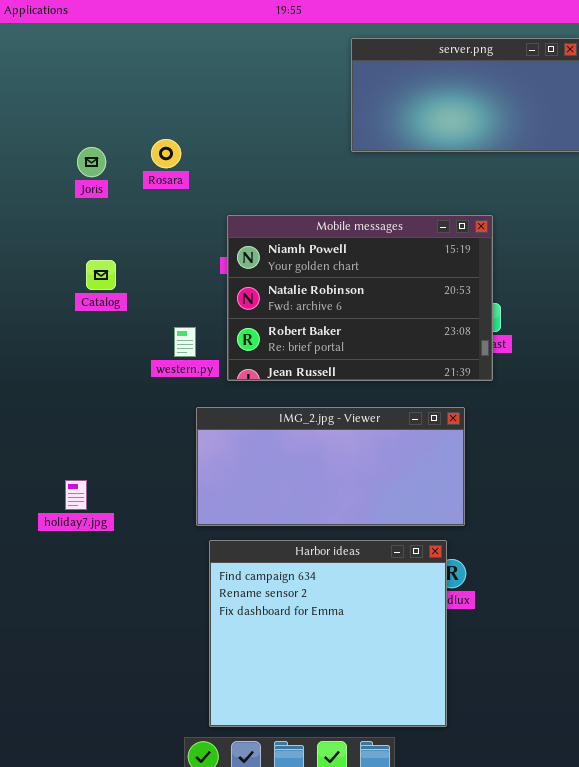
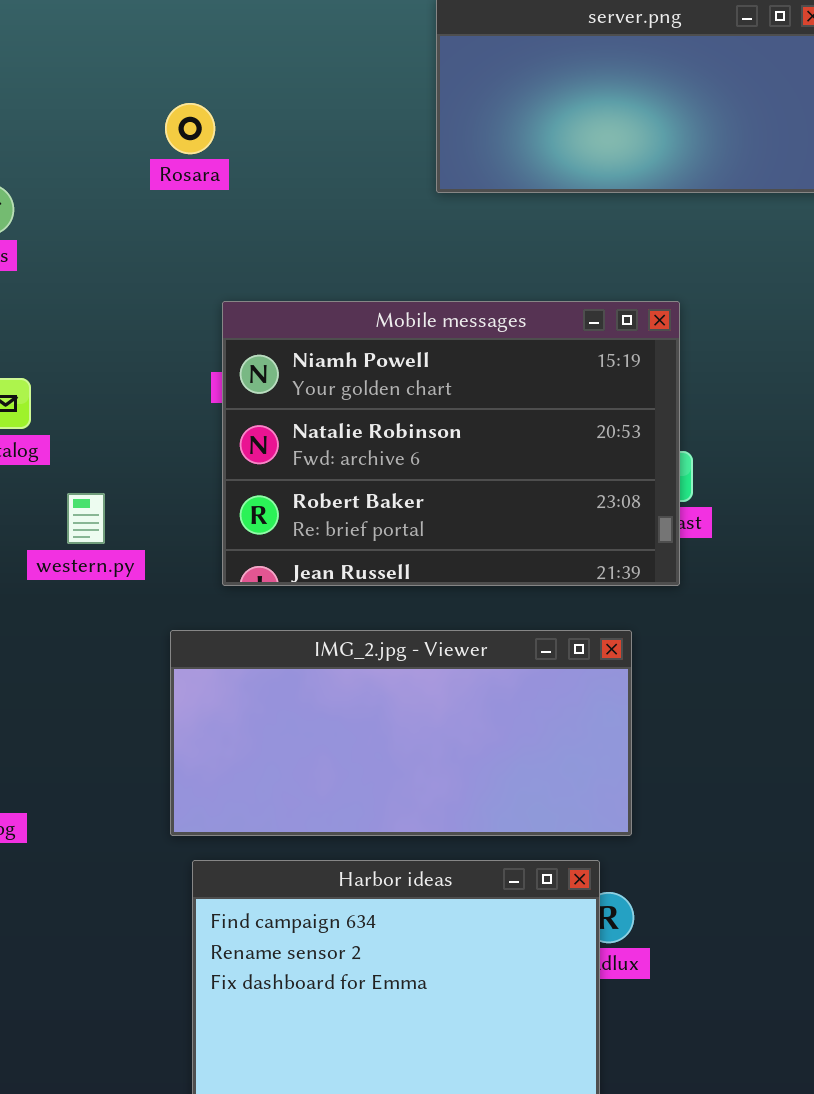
Rosara: [151,139,181,168] -> [165,103,215,154], moved
western.py: [174,327,196,357] -> [67,493,105,544], moved

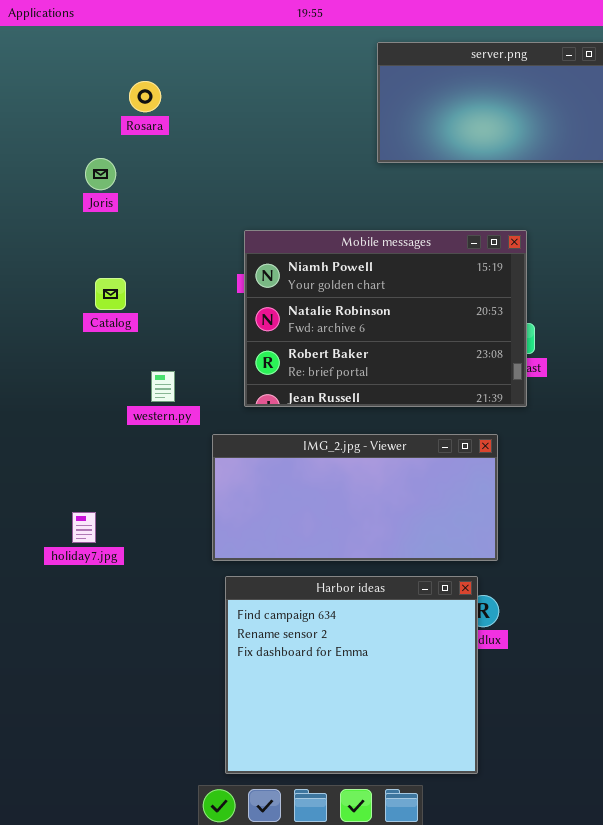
Rosara: [165,103,215,154] -> [129,81,161,112], moved
western.py: [67,493,105,544] -> [151,371,175,402], moved

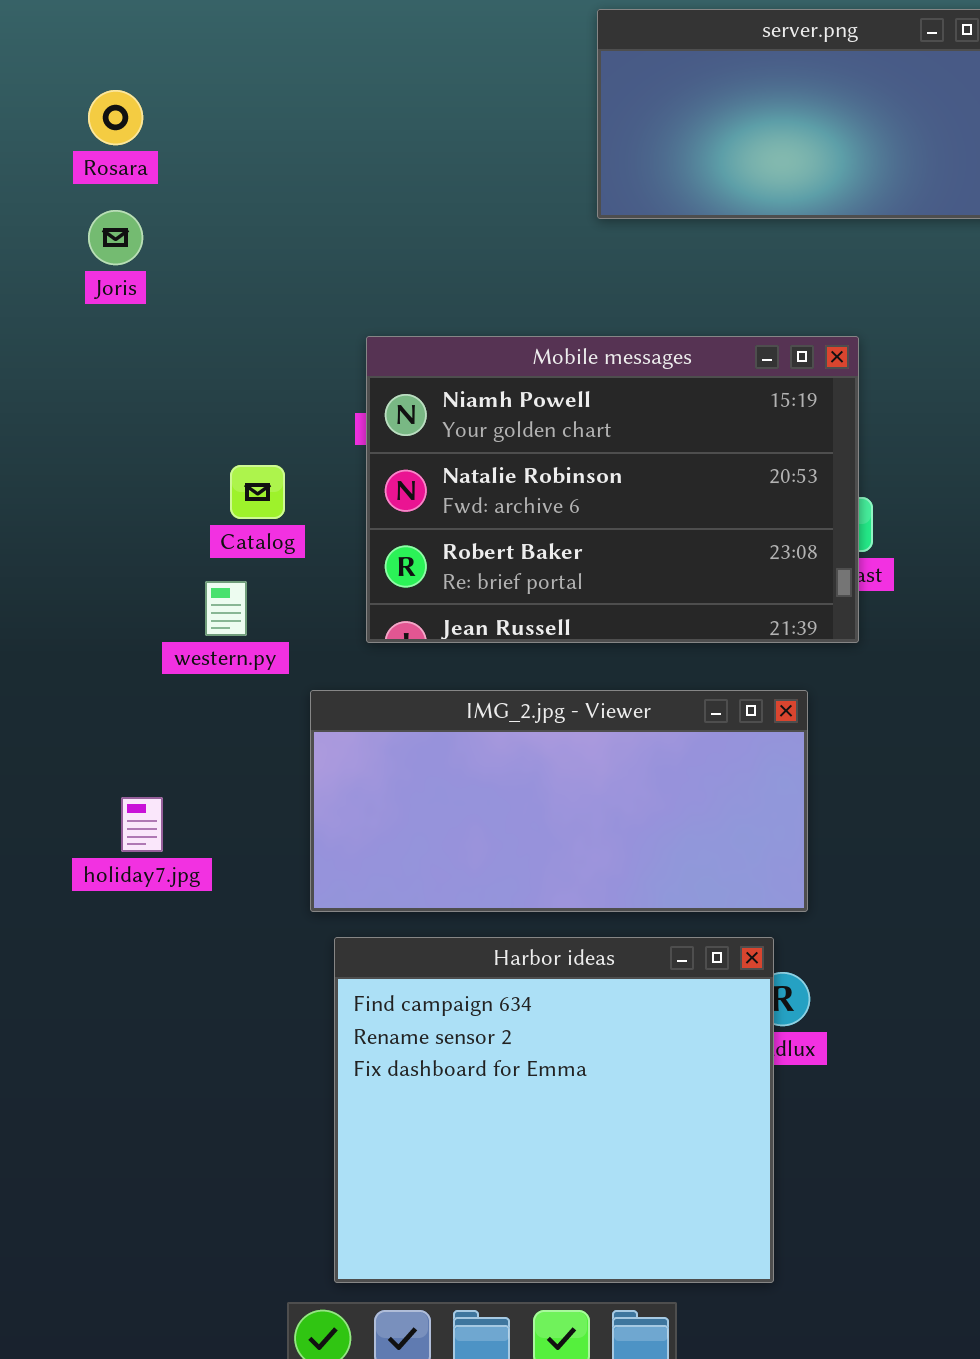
Rosara: [129,81,161,112] -> [88,90,143,145], moved
Catalog: [95,278,126,310] -> [230,465,285,519], moved
holiday7.jpg: [72,512,96,543] -> [121,797,163,852], moved

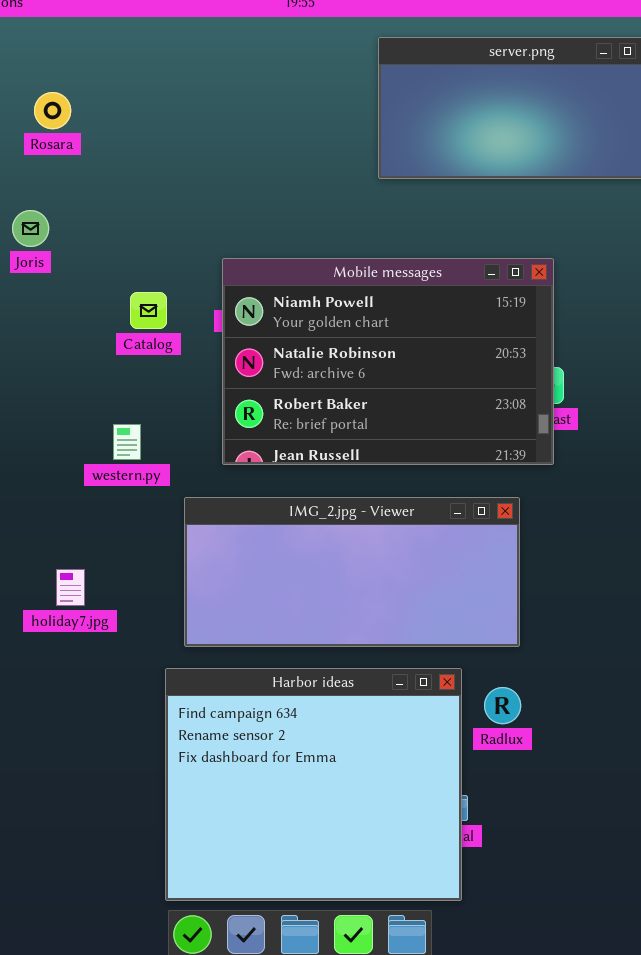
Joris: [88,210,143,265] -> [12,210,49,247], moved
Catalog: [230,465,285,519] -> [130,292,167,329], moved
Harbor ideas: [334,937,774,1283] -> [165,668,462,901], moved

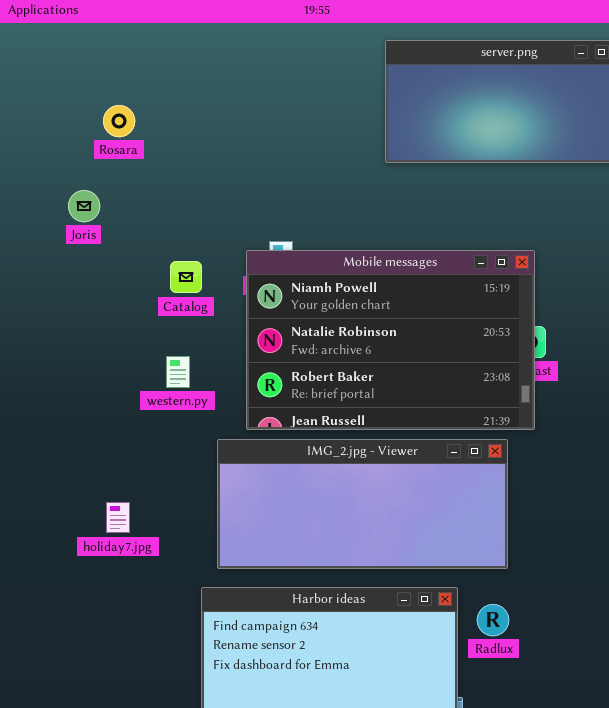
Rosara: [34,92,71,129] -> [103,105,135,137], moved
Mobile messages: [222,258,554,465] -> [246,250,535,430], moved
western.py: [113,424,141,460] -> [166,356,190,388], moved

